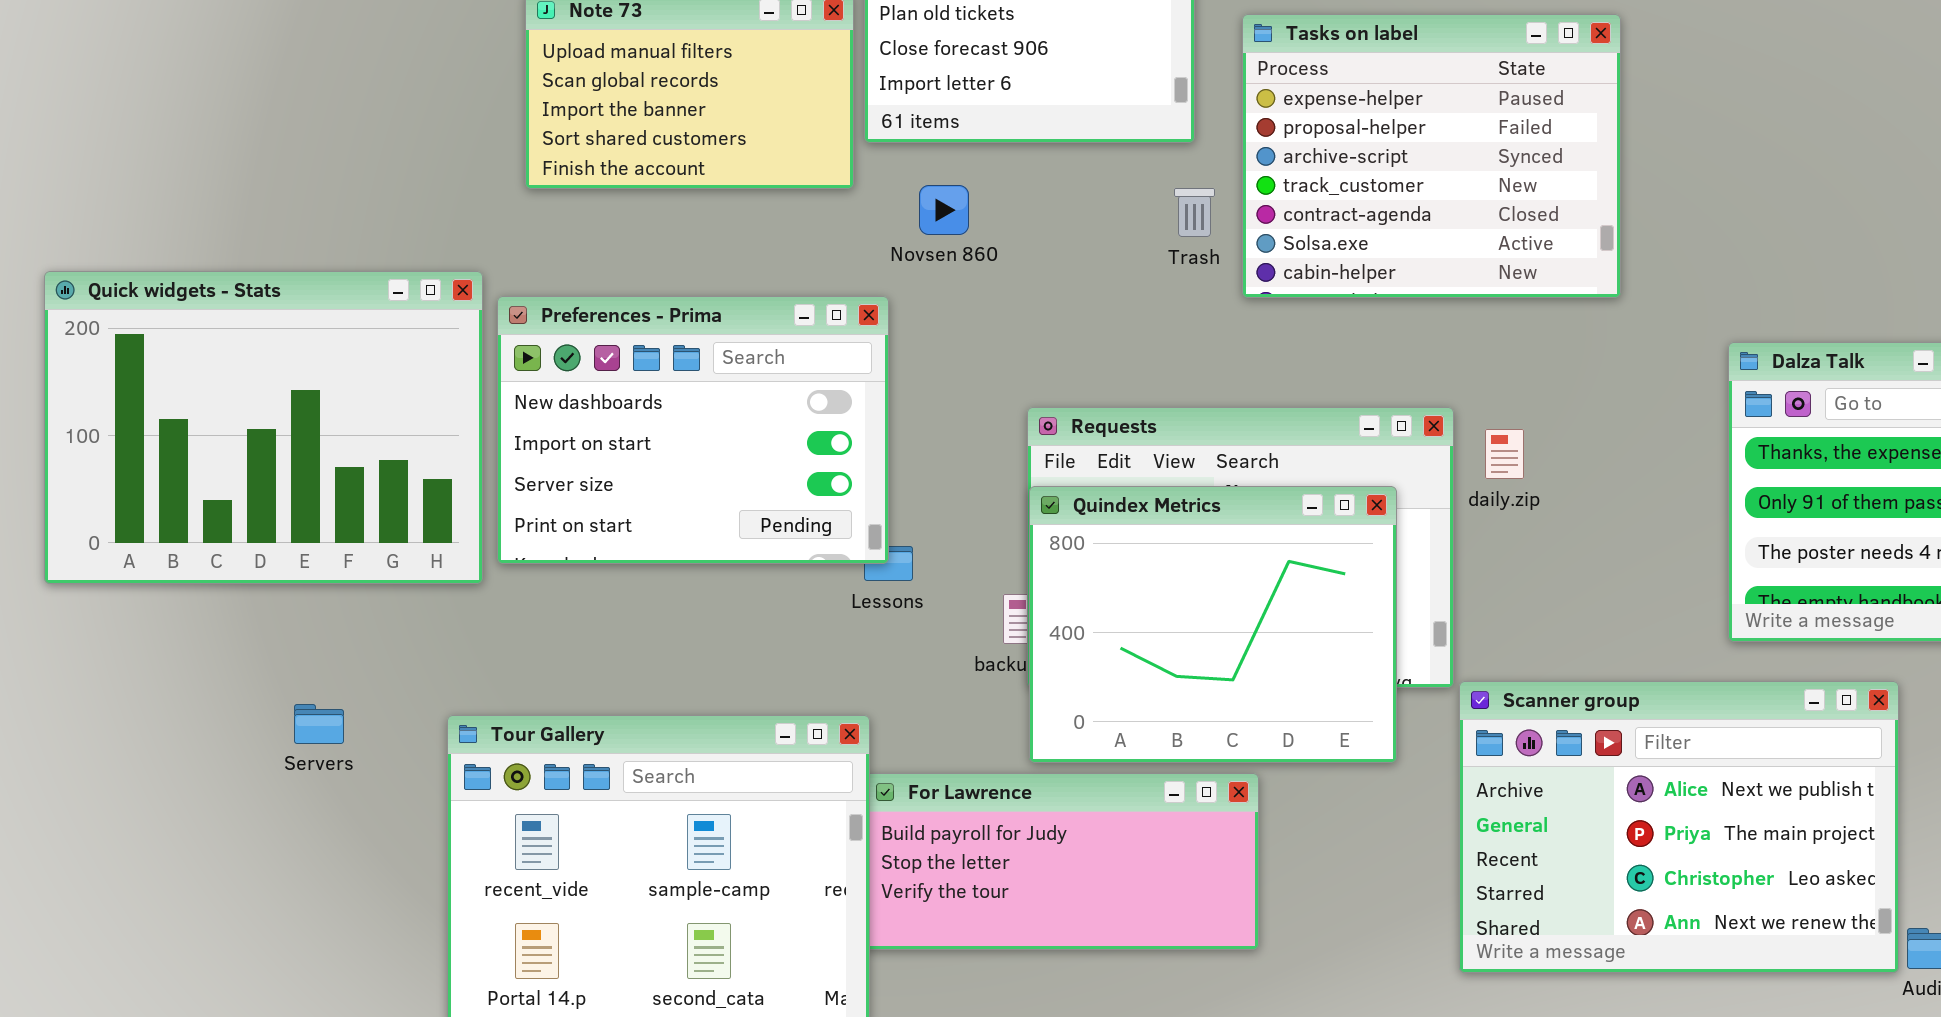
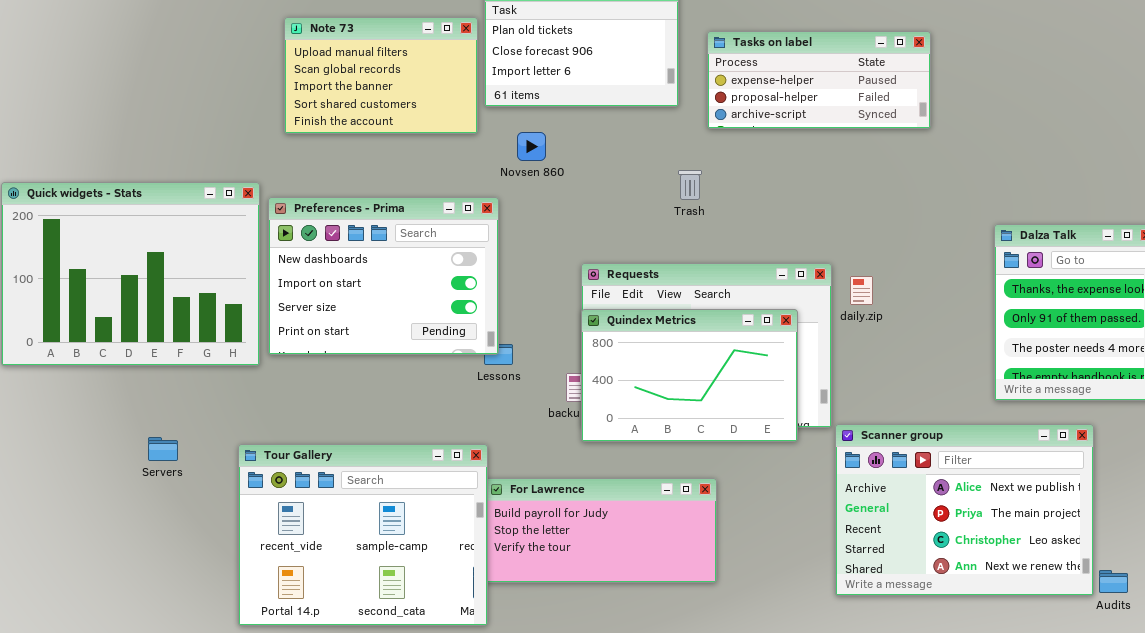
Tasks on label: [1242,14,1621,298] -> [707,31,931,129], resized
Trash: [1174,188,1215,237] -> [678,170,702,200], moved
Quindex Metrics: [1029,486,1397,763] -> [581,309,798,442], resized

